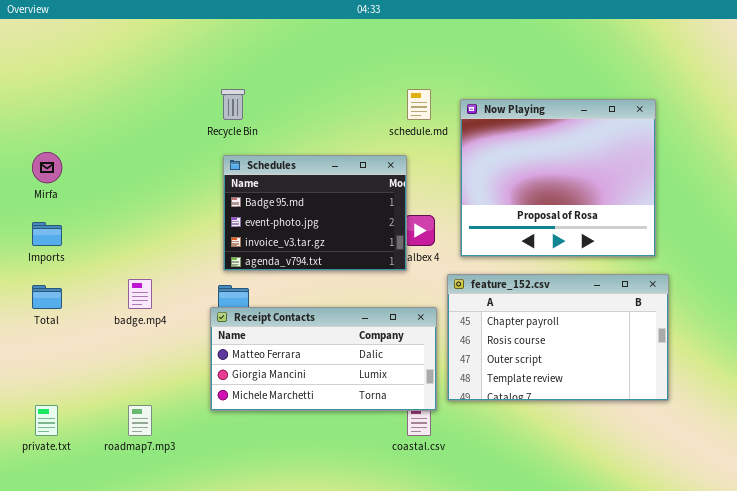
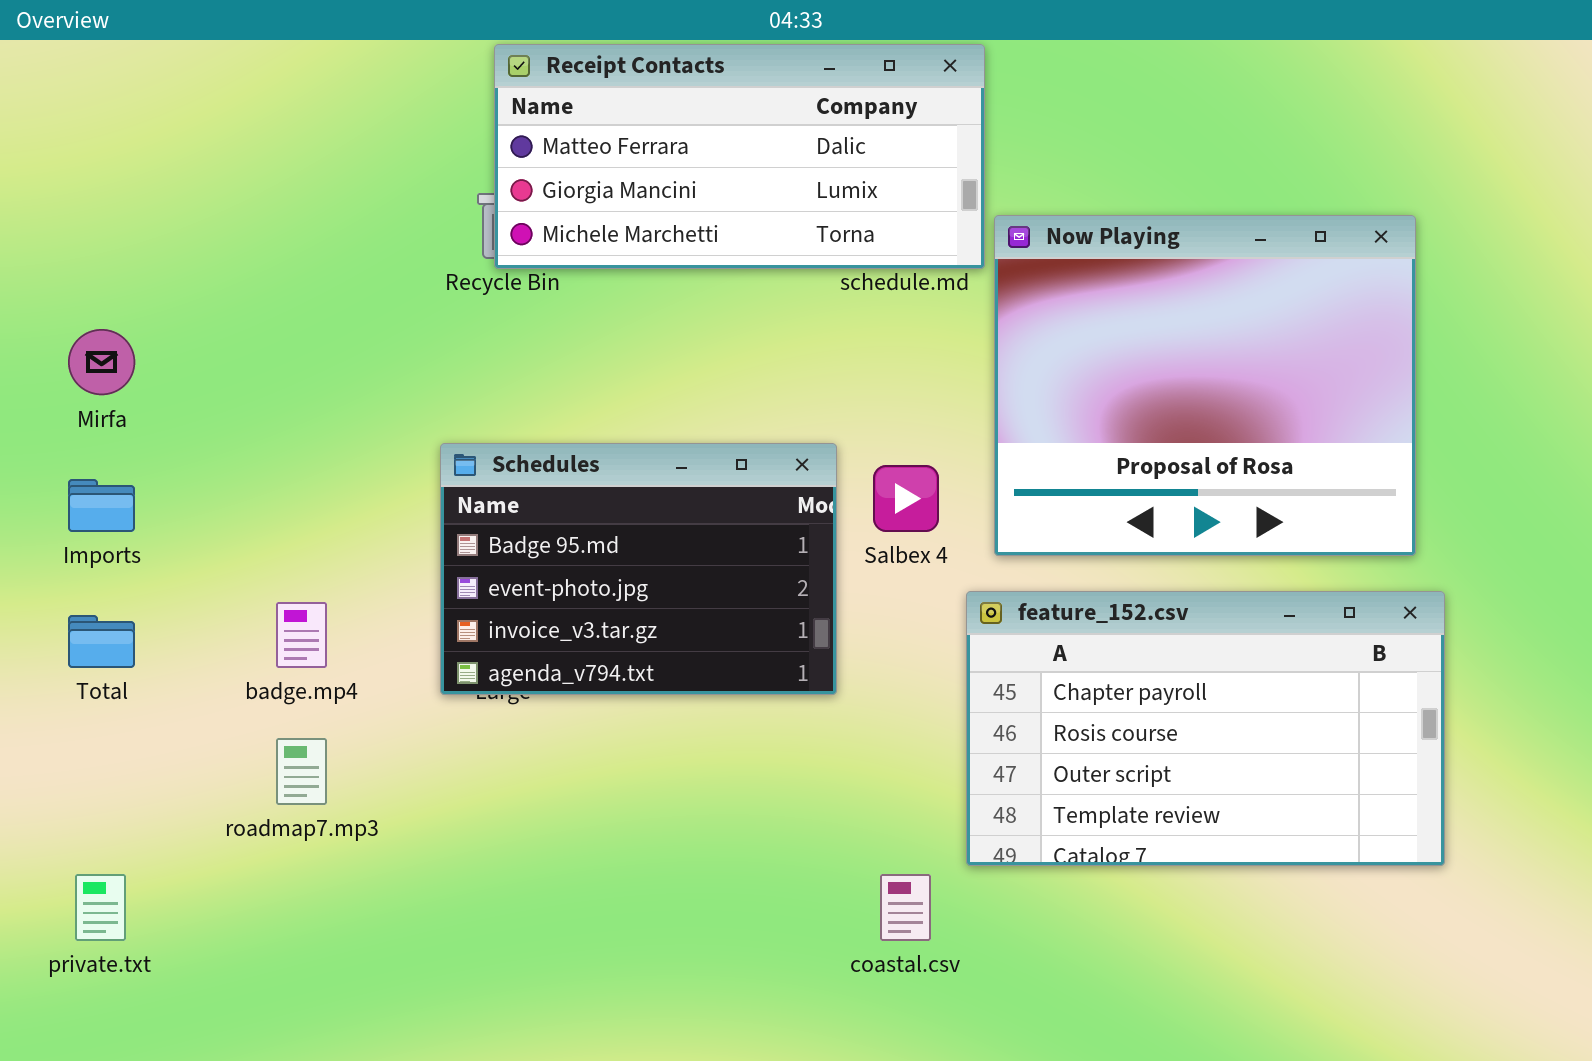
Schedules: [223,155,407,271] -> [440,443,837,695], moved
Receipt Contacts: [210,307,437,411] -> [494,44,985,269], moved
roadmap7.mp3: [128,405,152,436] -> [276,738,327,805], moved

